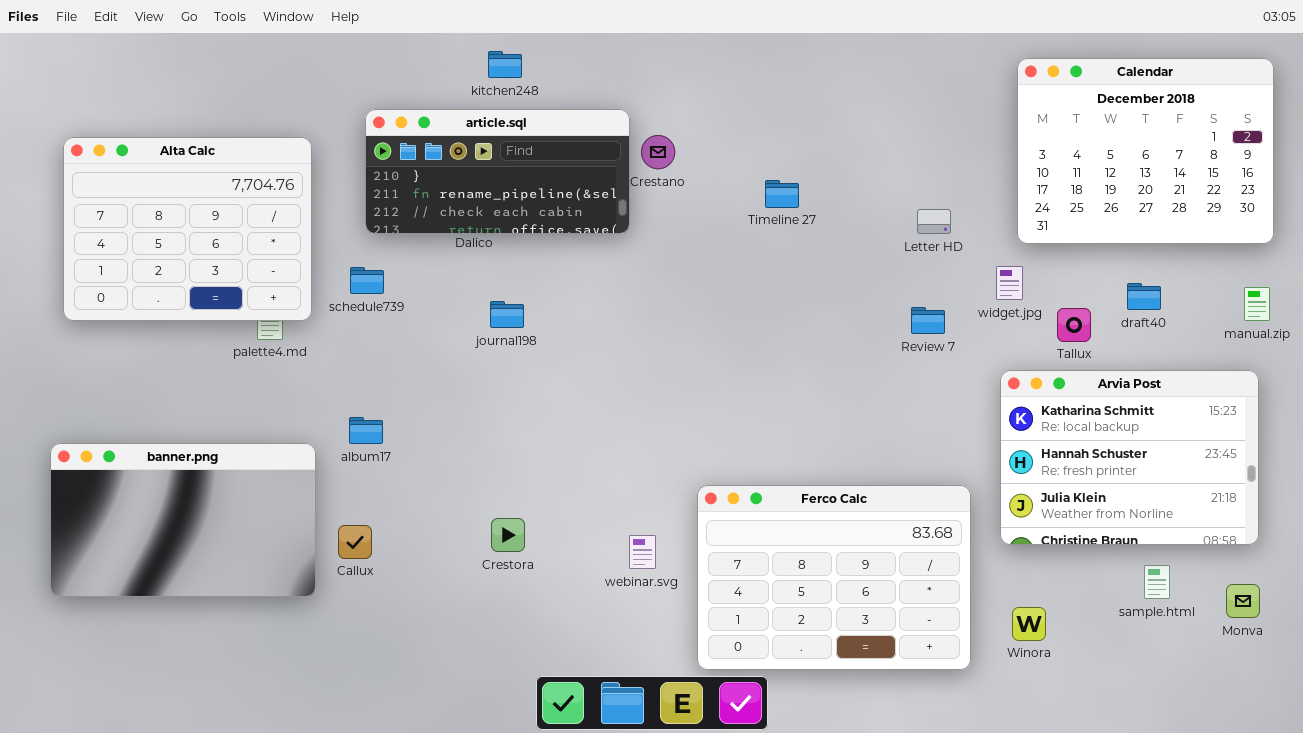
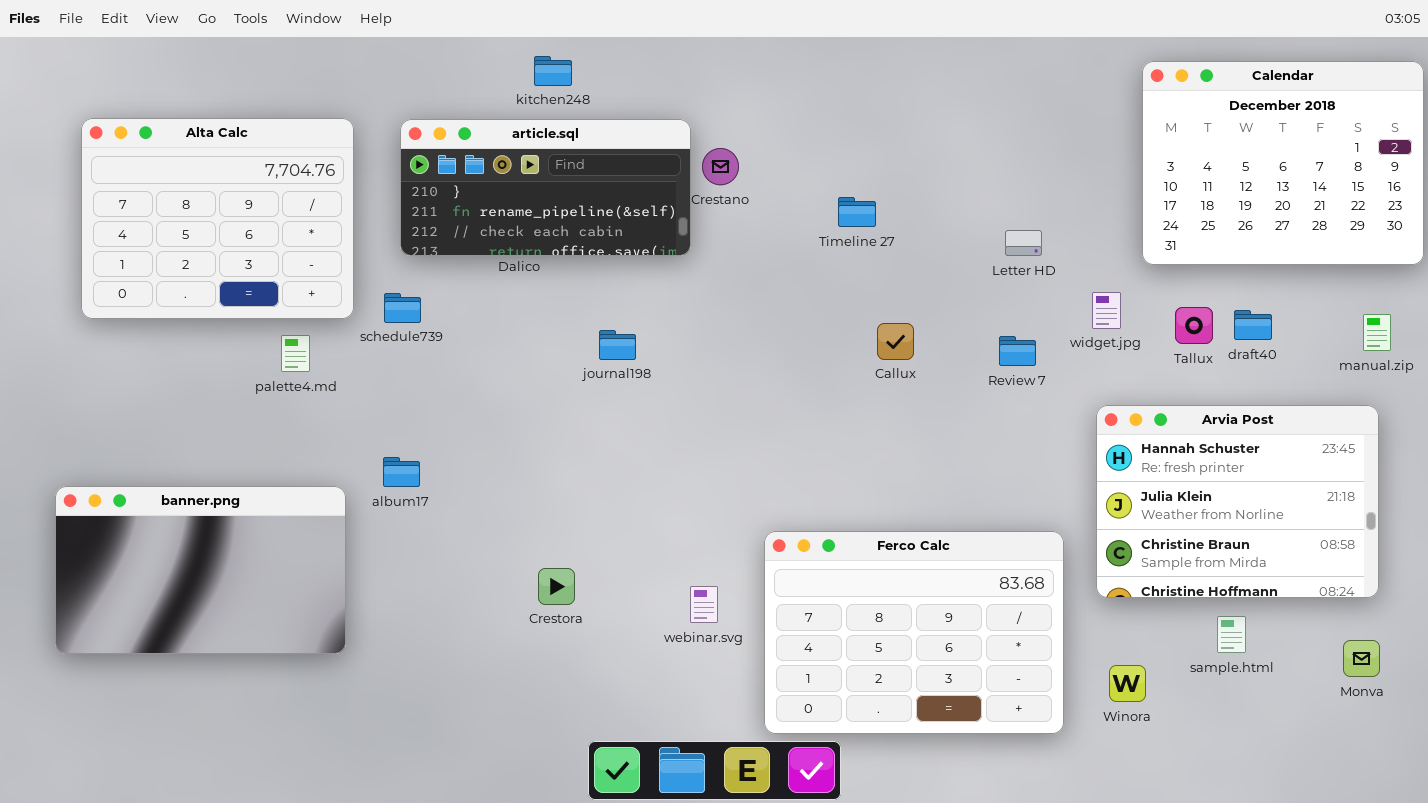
Calendar: [1017,58,1274,244] -> [1142,61,1424,265], moved
Alta Calc: [63,137,312,321] -> [81,118,354,319], moved
journal198: [490,301,524,328] -> [599,330,636,360], moved
Tallux: [1057,308,1091,342] -> [1175,307,1213,344], moved
Arvia Post: [1000,370,1259,545] -> [1096,405,1379,598], scrolled down 1 row
Callux: [338,525,372,559] -> [877,323,914,360], moved
sample.html: [1144,565,1170,599] -> [1217,616,1246,653], moved

